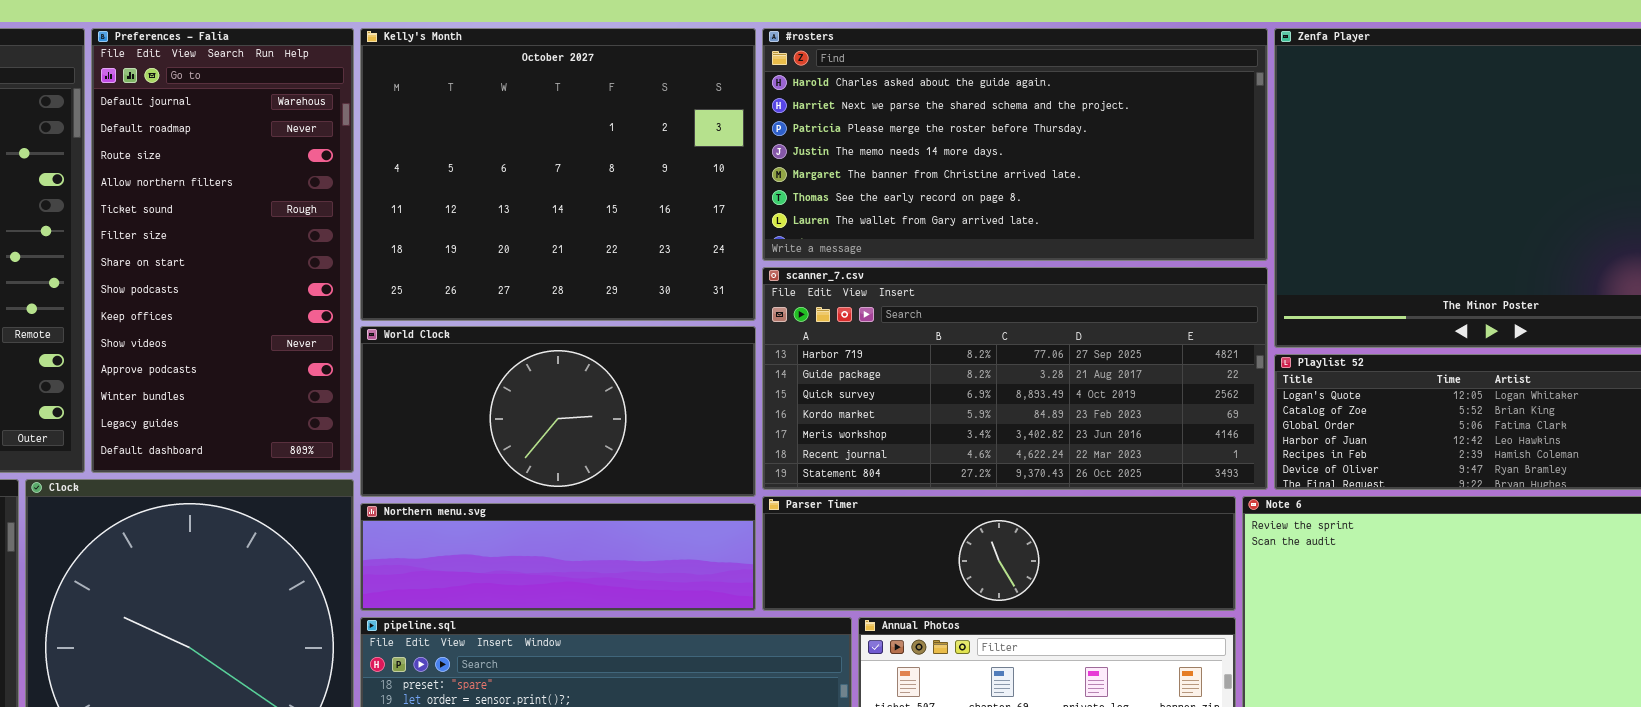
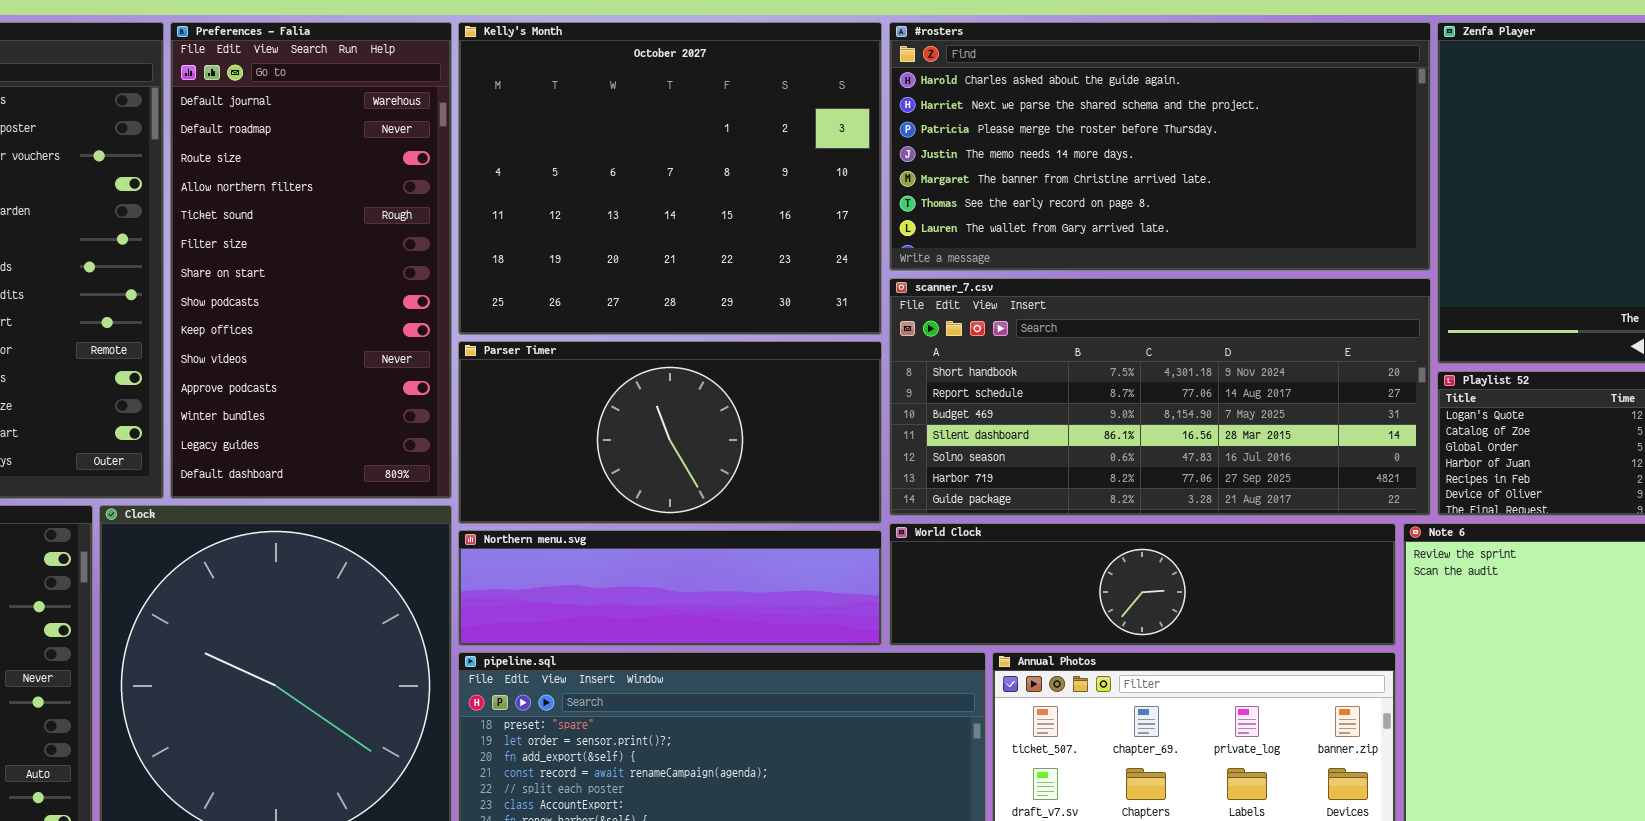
scanner_7.csv: [762,267,1268,490] -> [889,278,1431,516], scrolled up 5 rows
World Clock: [360,326,756,497] -> [889,523,1396,646], moved, resized
Parser Timer: [762,496,1236,611] -> [458,341,882,524], moved, resized

